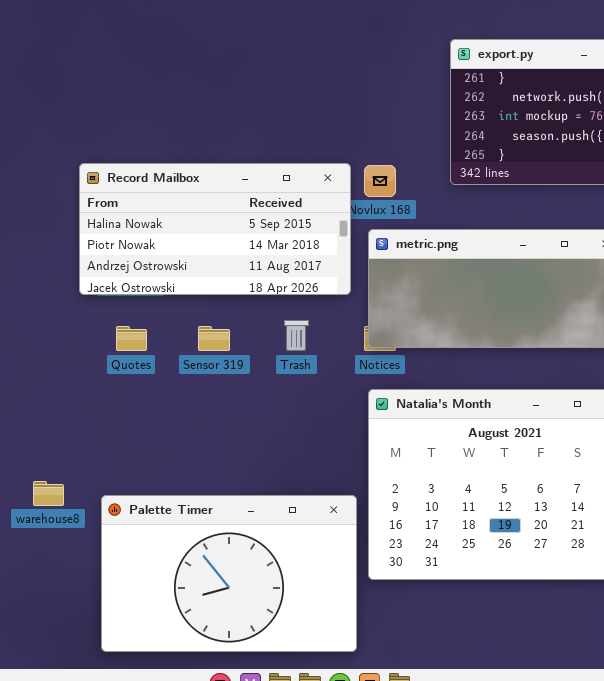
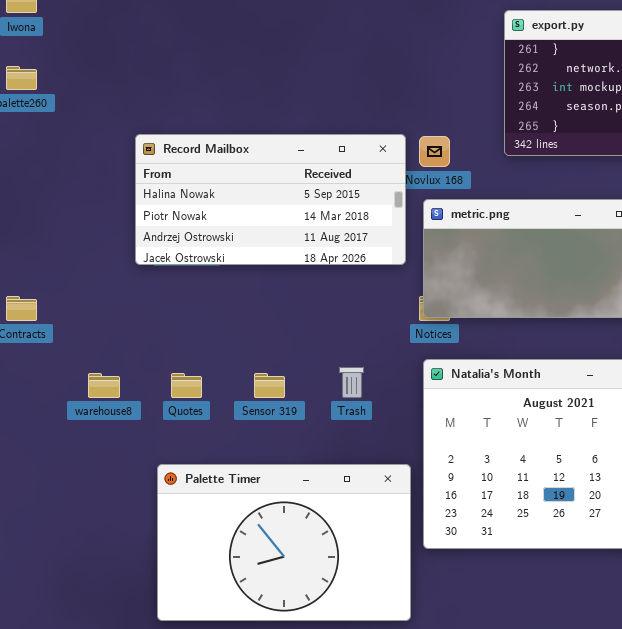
Trash: [284,320,309,351] -> [339,367,364,398], moved
Quotes: [116,326,147,351] -> [171,373,202,398], moved
Sensor 319: [198,326,230,351] -> [254,373,285,398], moved
warehouse8: [33,481,64,506] -> [88,373,120,398], moved

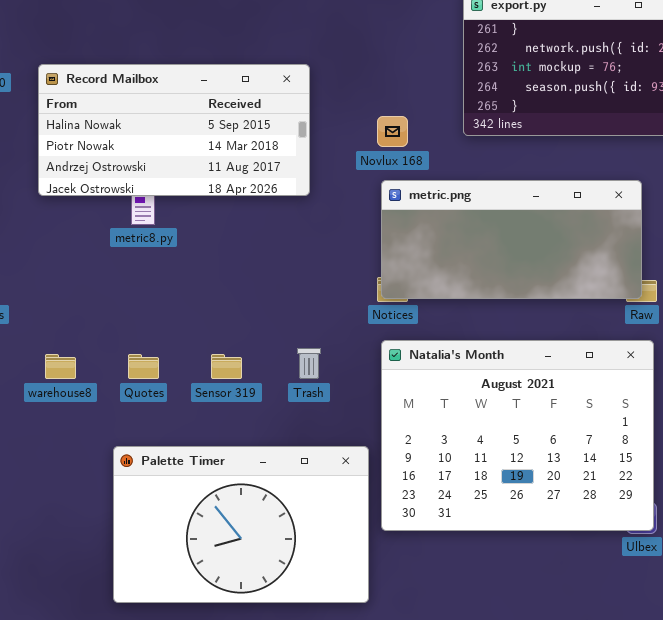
Record Mailbox: [135,134,406,265] -> [38,64,310,196], moved

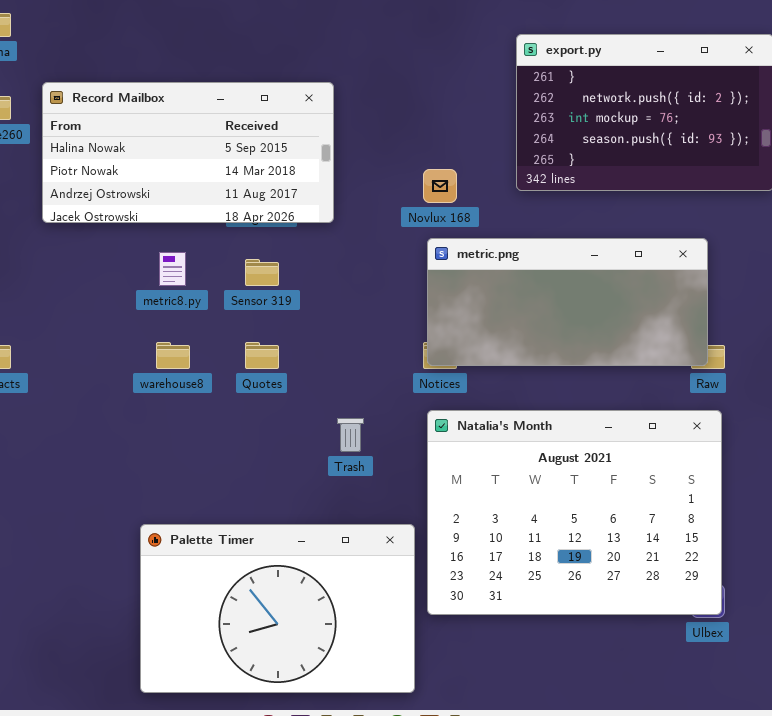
Record Mailbox: [38,64,310,196] -> [42,82,334,223], moved
warehouse8: [45,354,76,379] -> [156,342,190,369], moved
Quotes: [128,354,159,379] -> [245,342,279,369], moved
Sensor 319: [211,354,242,379] -> [245,259,279,286], moved

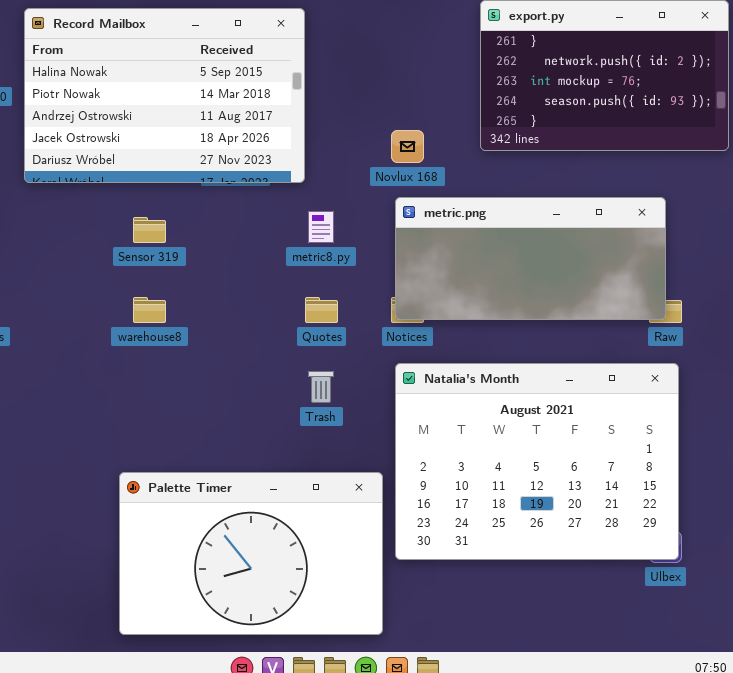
Record Mailbox: [42,82,334,223] -> [24,8,305,183], resized
metric8.py: [159,252,186,286] -> [308,211,334,243], moved
Sensor 319: [245,259,279,286] -> [133,217,166,243], moved
Quotes: [245,342,279,369] -> [305,297,338,323], moved

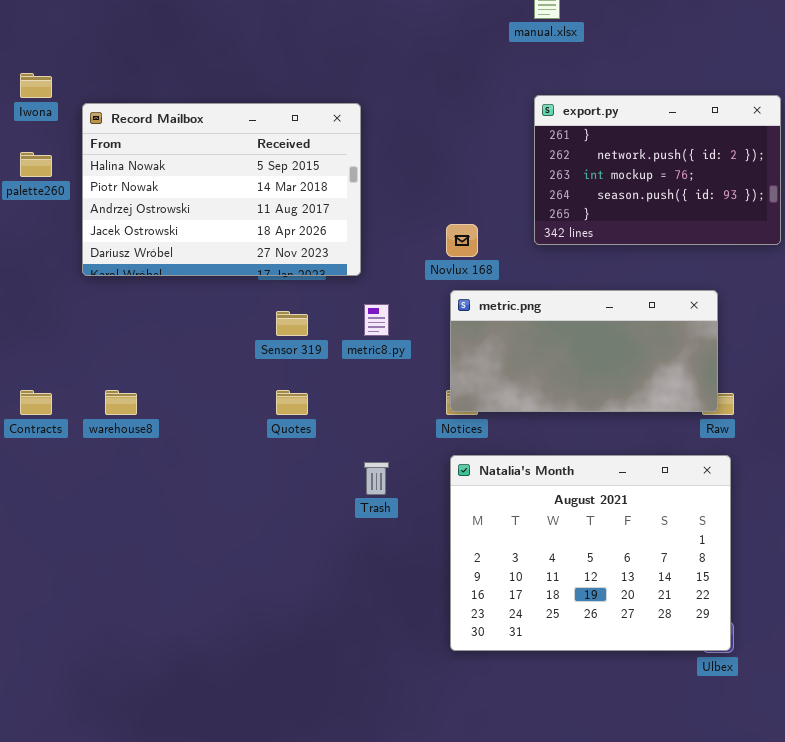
Sensor 319: [133,217,166,243] -> [276,311,308,336], moved
warehouse8: [133,297,166,323] -> [105,390,137,415], moved
Quotes: [305,297,338,323] -> [276,390,308,415], moved
Palette Timer: [119,472,383,635] -> none, closed

